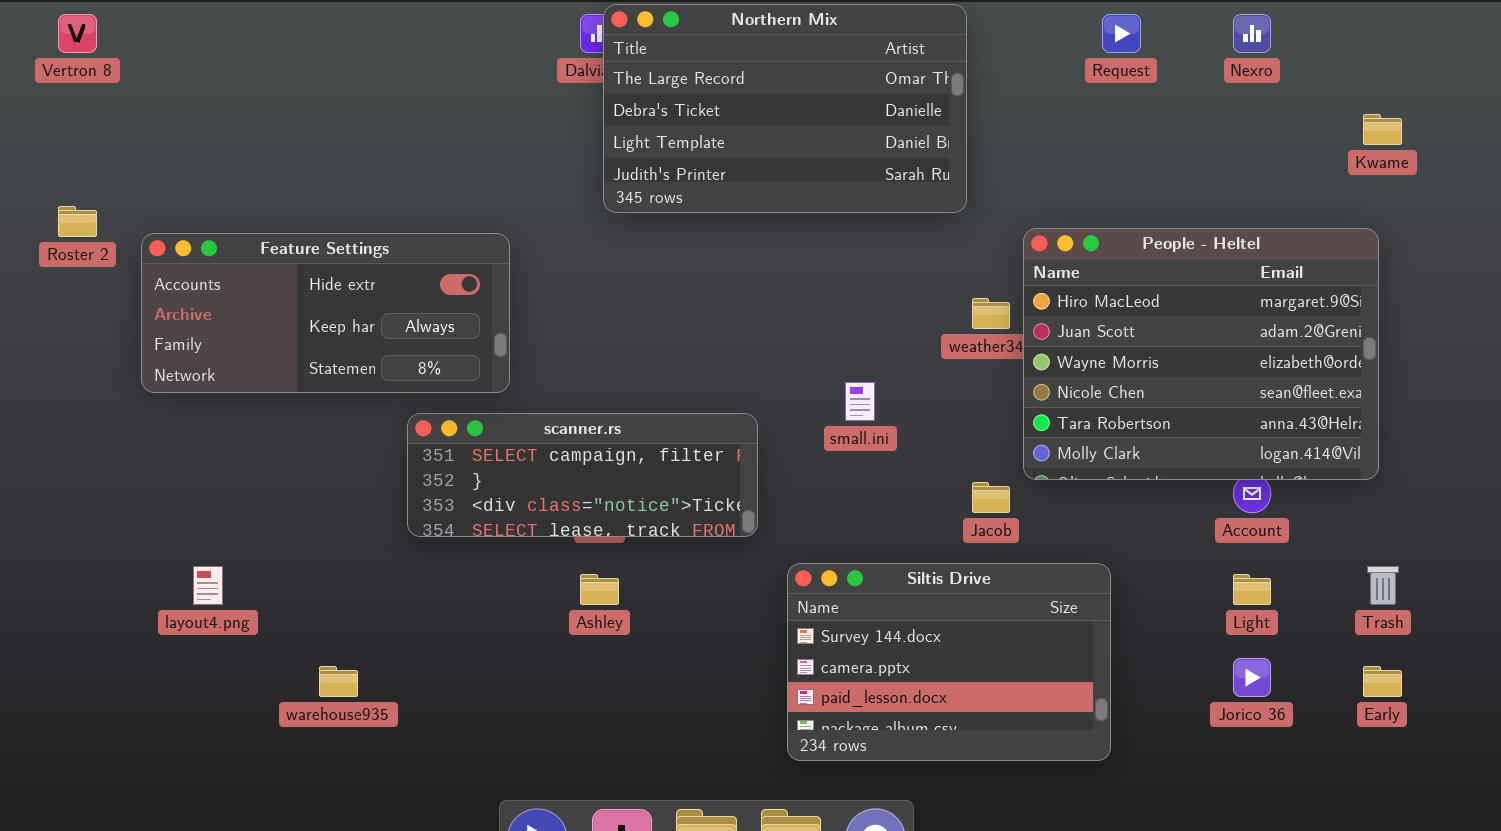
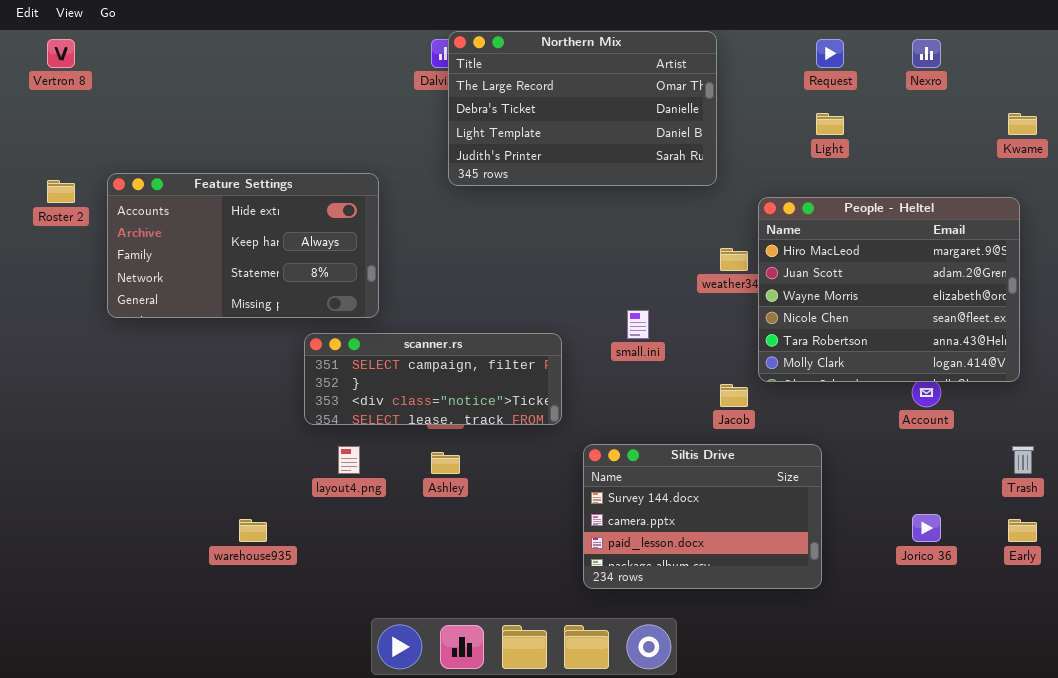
Feature Settings: [141,233,510,393] -> [107,173,379,318], resized
layout4.png: [193,566,223,605] -> [338,446,360,474], moved
Light: [1233,574,1271,605] -> [816,113,844,135], moved

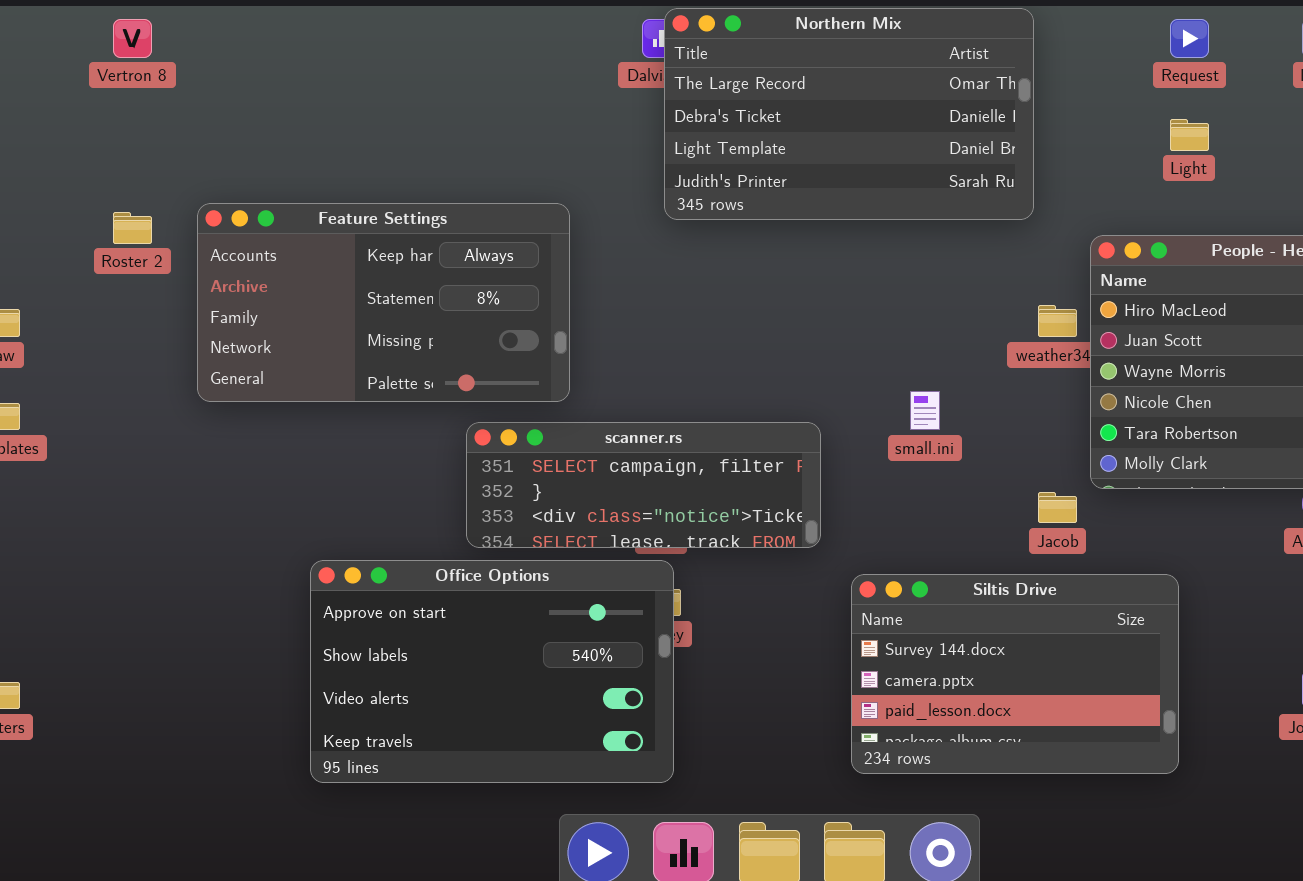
Feature Settings: [107,173,379,318] -> [197,203,570,402], scrolled down 1 row
Office Options: none -> [310,560,674,783], opened

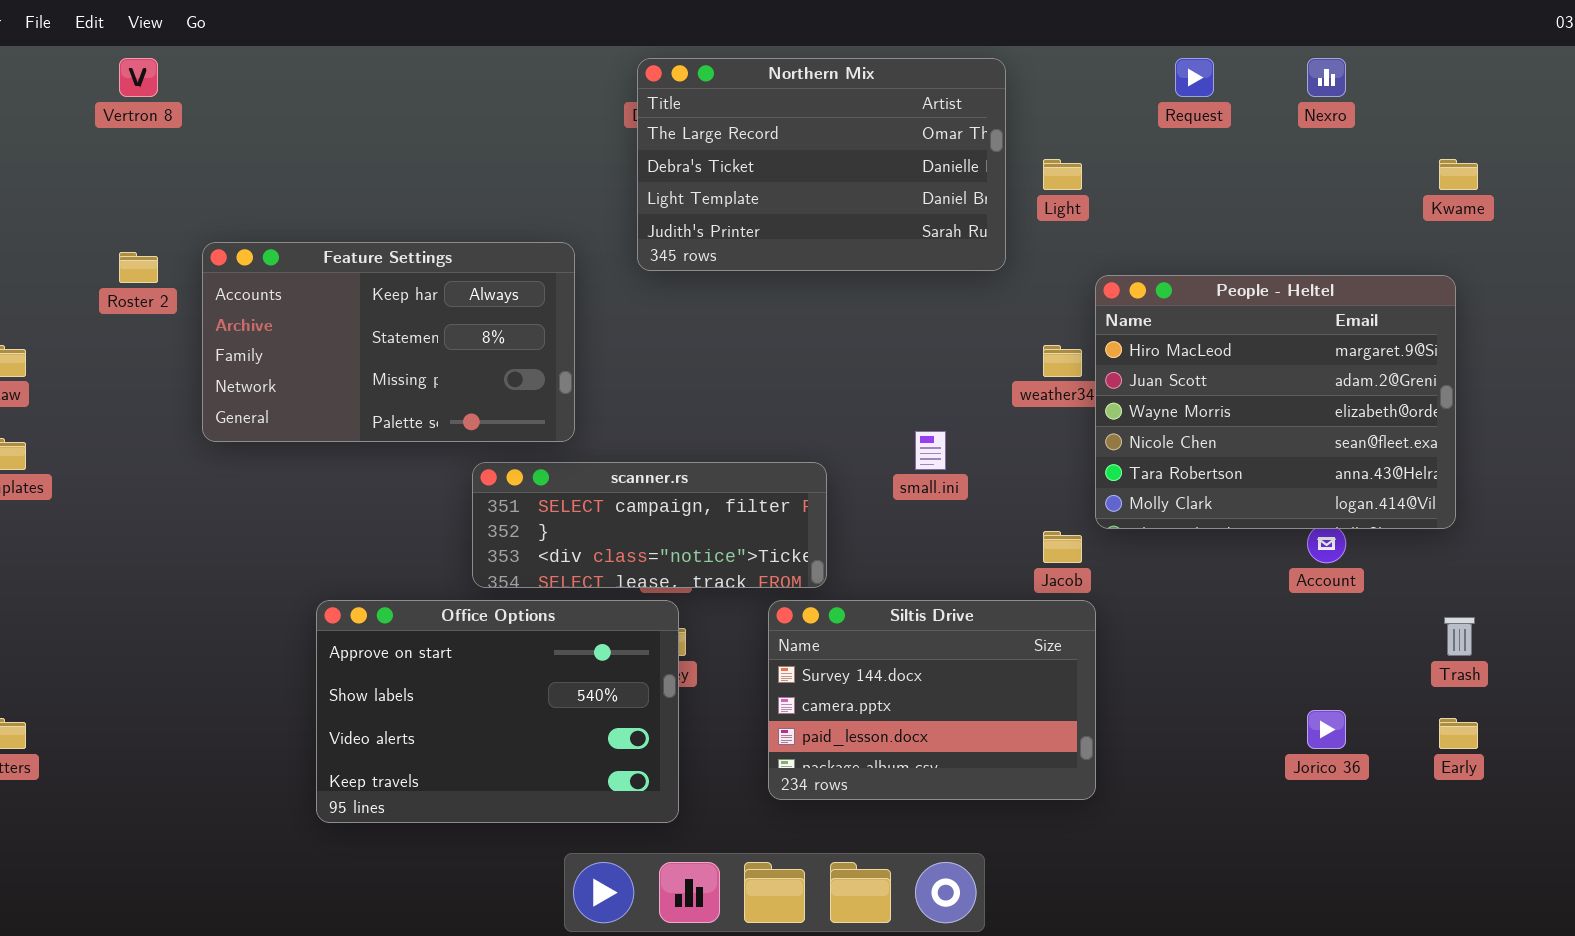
Northern Mix: [664,8,1034,220] -> [637,58,1006,271], moved
Light: [1170,119,1209,151] -> [1043,159,1082,190], moved
Siltis Drive: [851,574,1179,774] -> [768,600,1096,800], moved

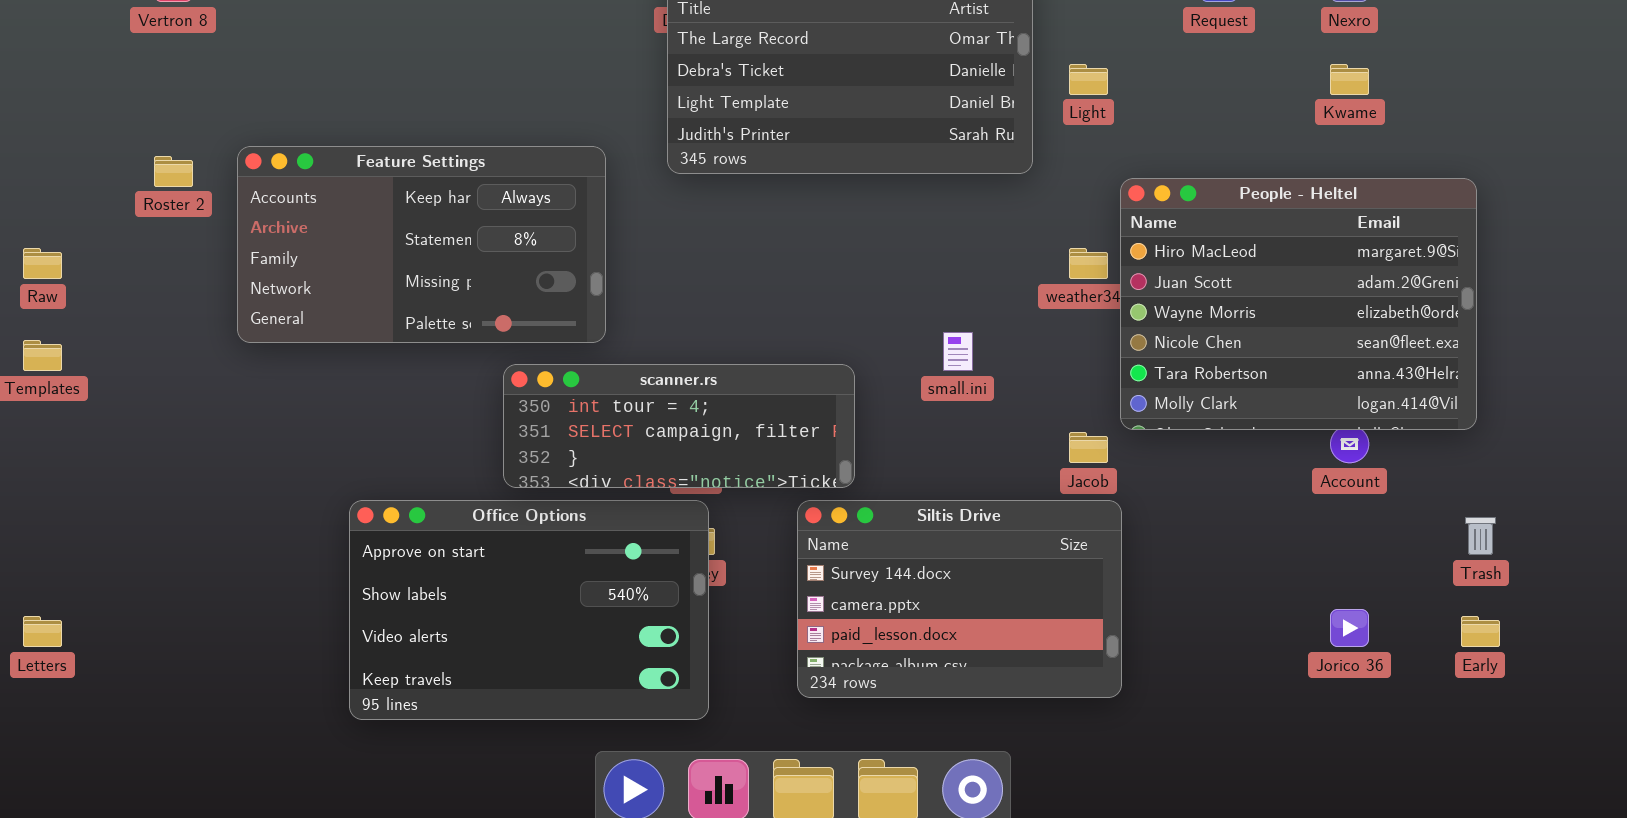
Kwame: [1439,159,1478,190] -> [1330,64,1369,95], moved
scanner.rs: [472,462,827,588] -> [503,364,855,488], scrolled up 1 row

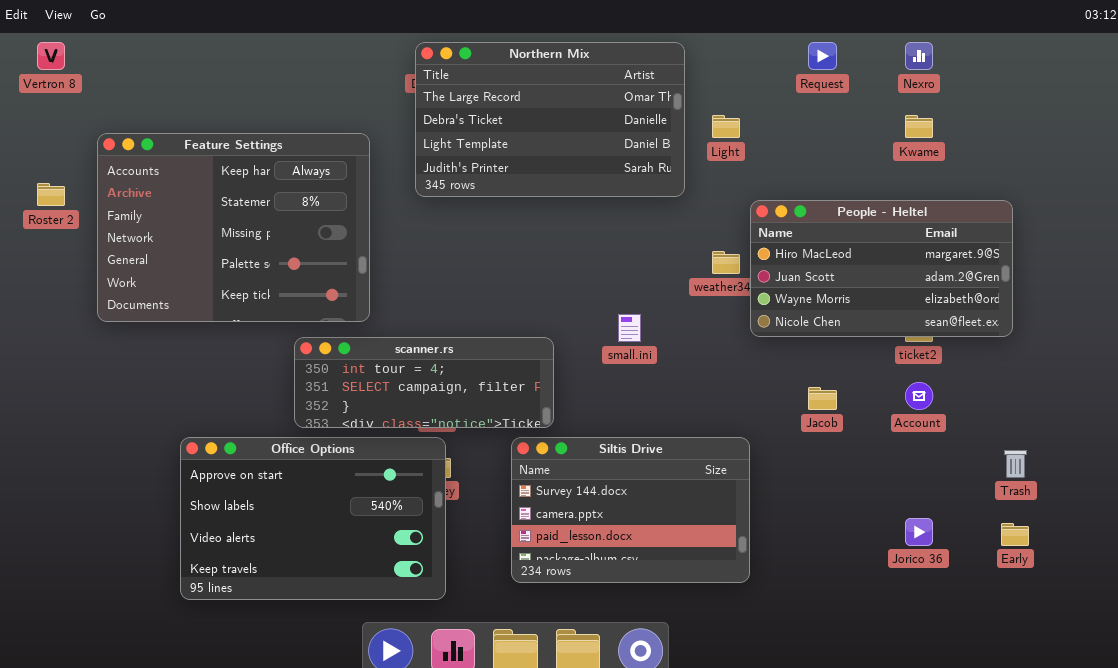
Feature Settings: [237,146,606,343] -> [97,133,370,322], resized
People - Heltel: [1120,178,1477,430] -> [750,200,1013,337], resized
Jacob: [1069,432,1108,463] -> [808,387,837,410], moved

